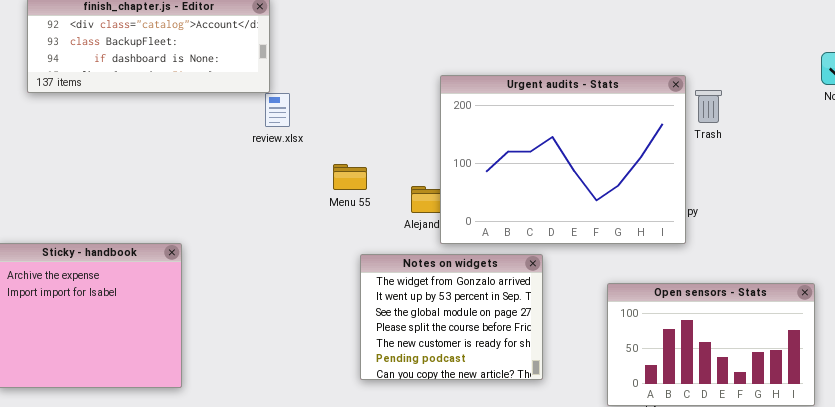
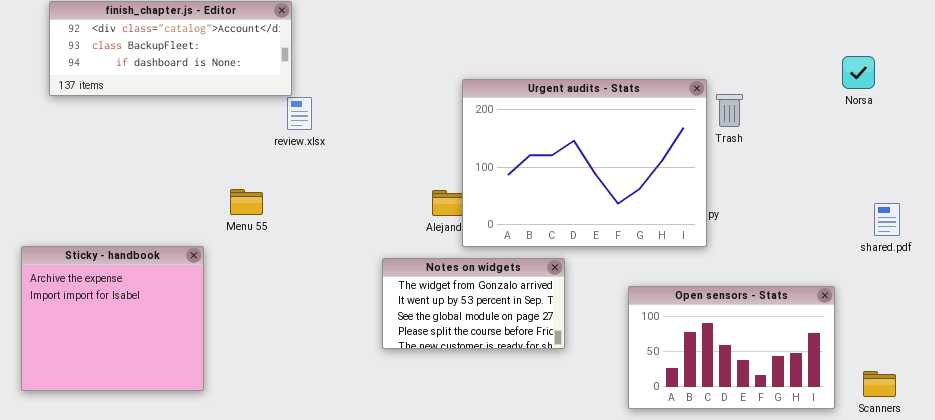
Menu 55: [333,164,367,190] -> [230,189,263,215], moved
Notes on widgets: [360,254,543,380] -> [382,258,565,349], resized

